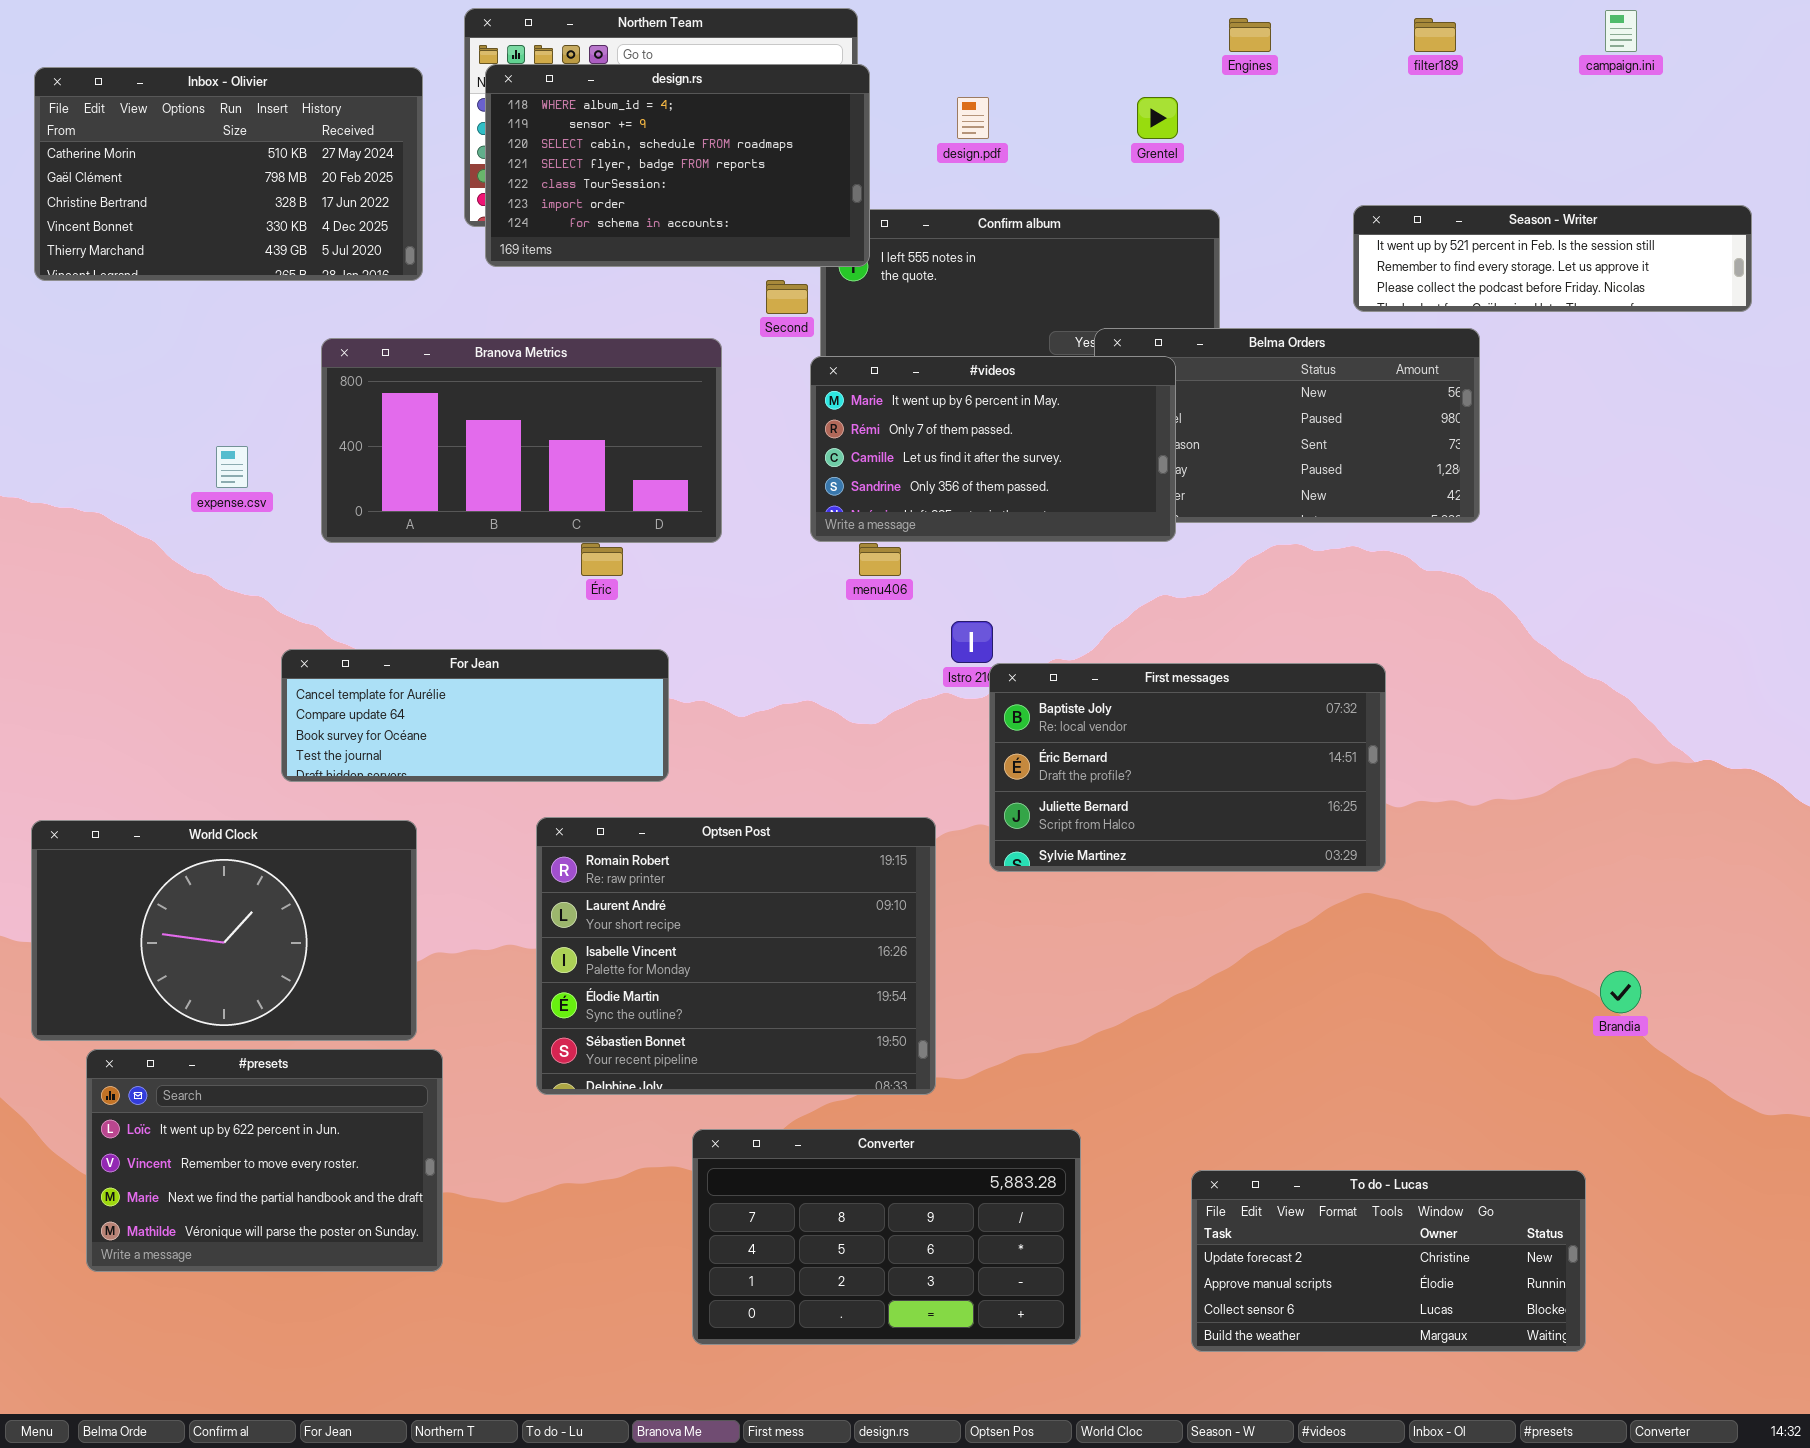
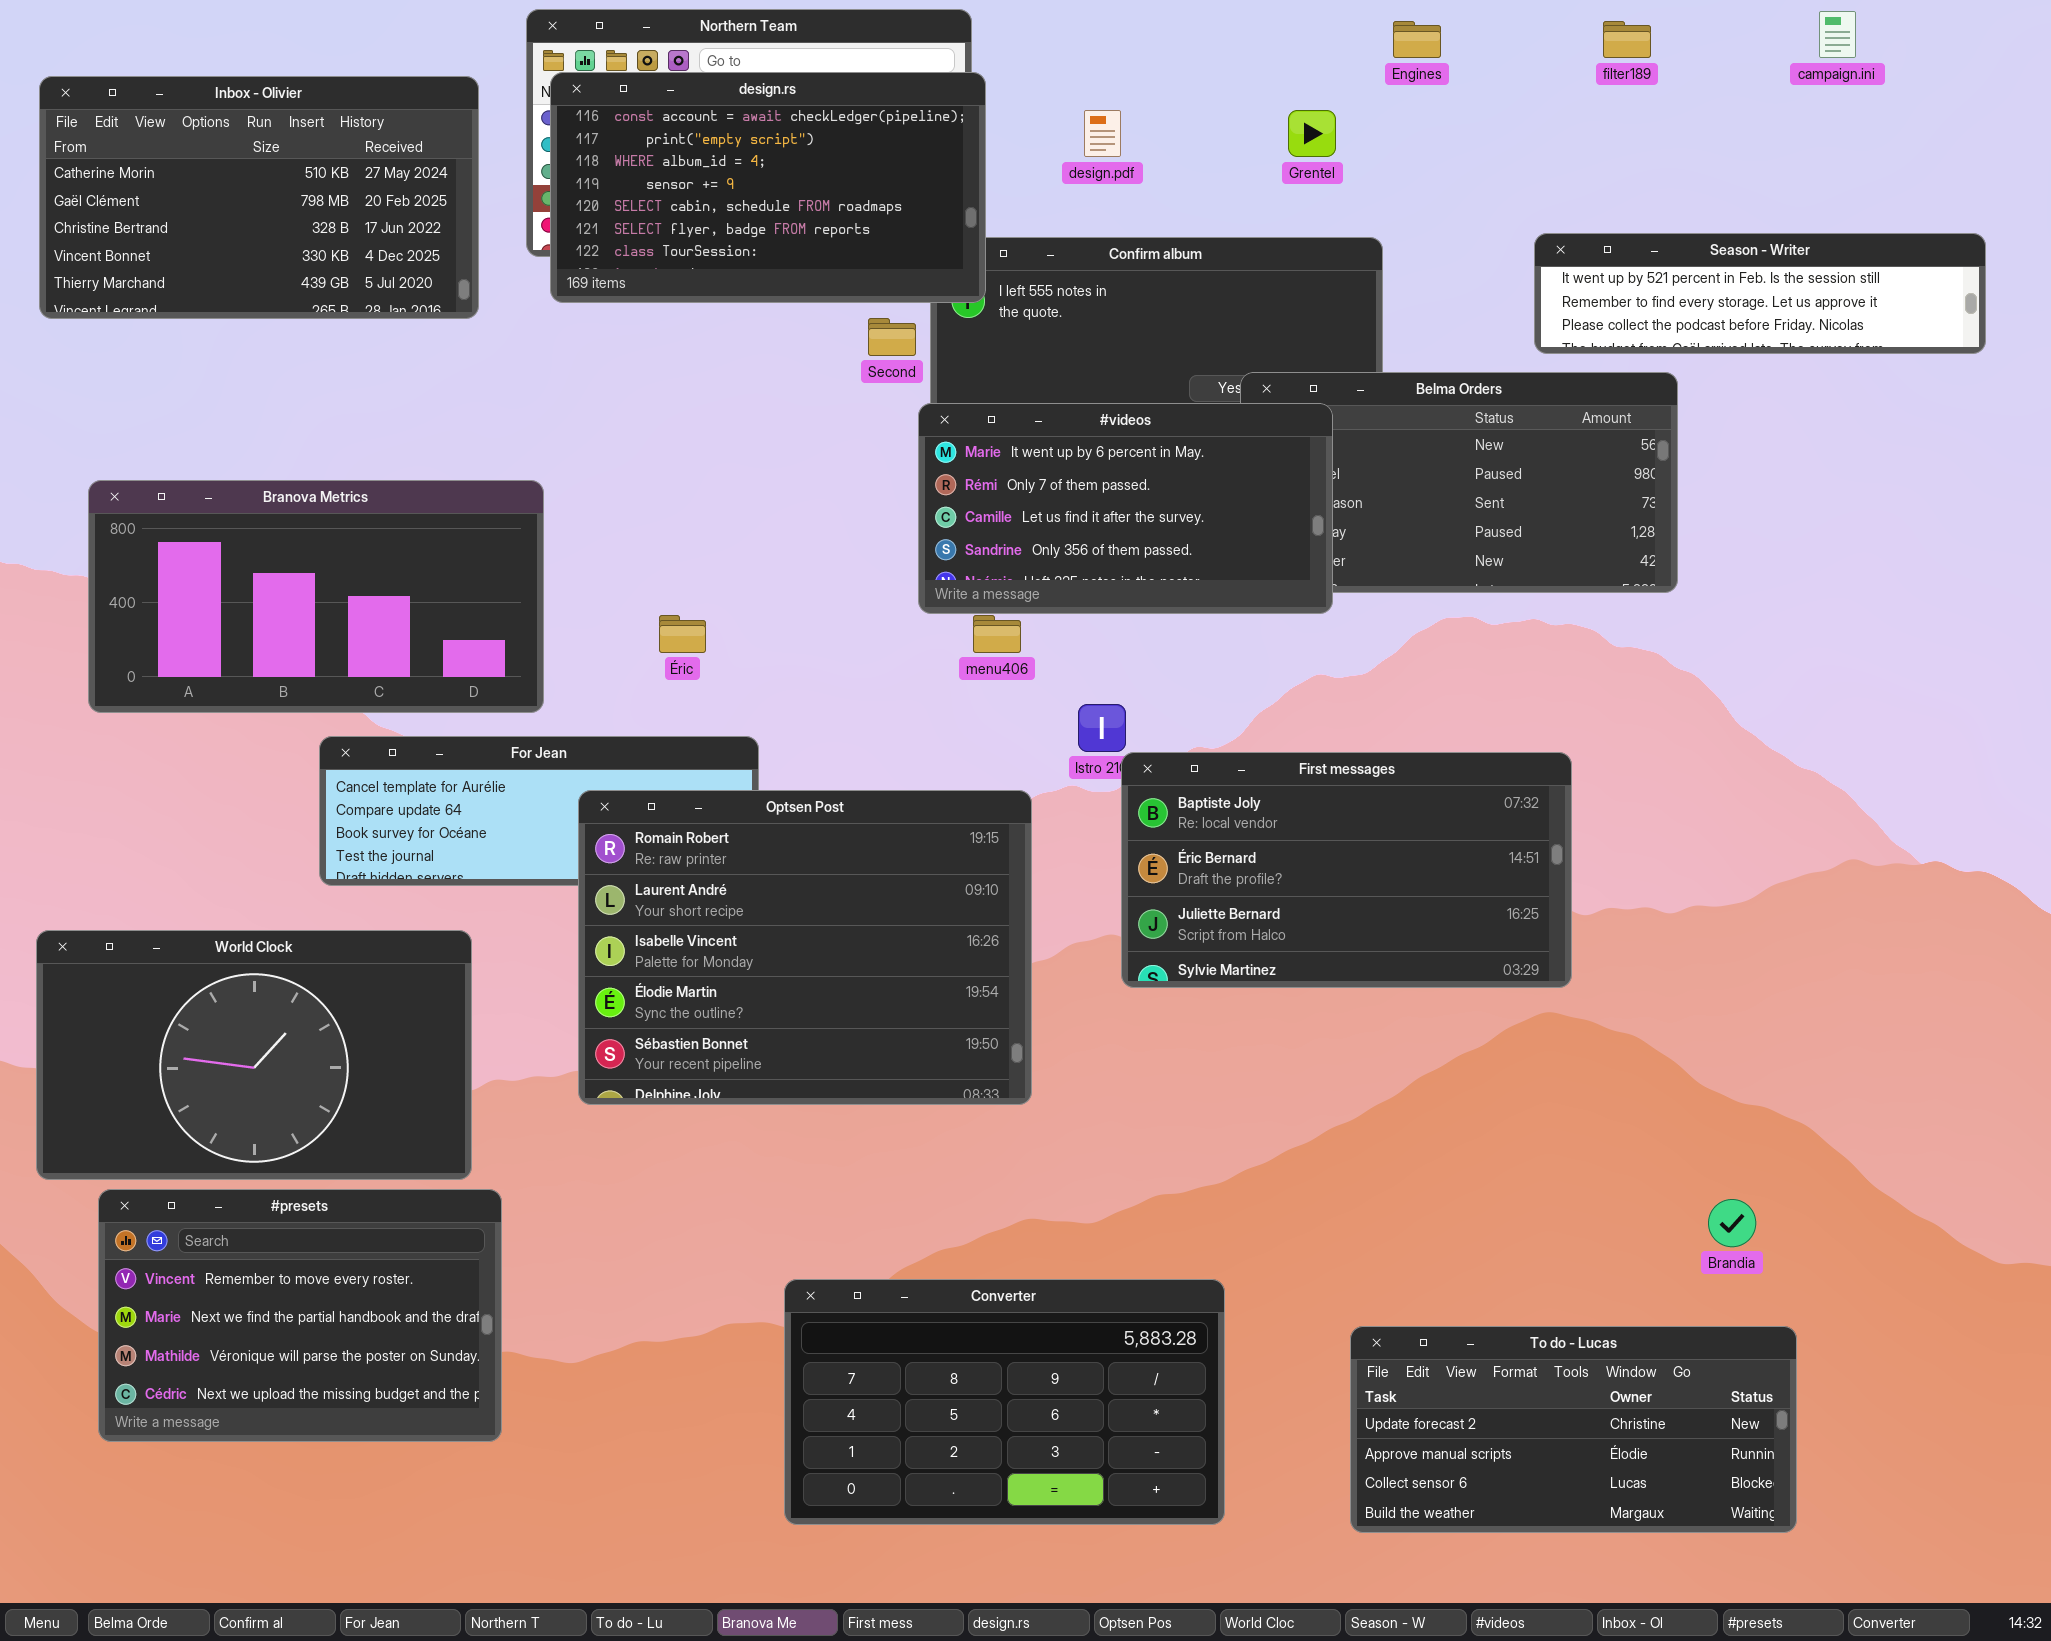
design.rs: [485,64,870,267] -> [550,72,986,303], scrolled up 2 rows
Branova Metrics: [321,338,722,543] -> [88,480,544,713], moved
Optsen Post: [536,817,936,1095] -> [578,790,1032,1105], moved
Brandia: [1600,971,1641,1013] -> [1708,1199,1756,1247], moved
#presets: [86,1049,443,1272] -> [98,1189,502,1442], scrolled down 1 row

